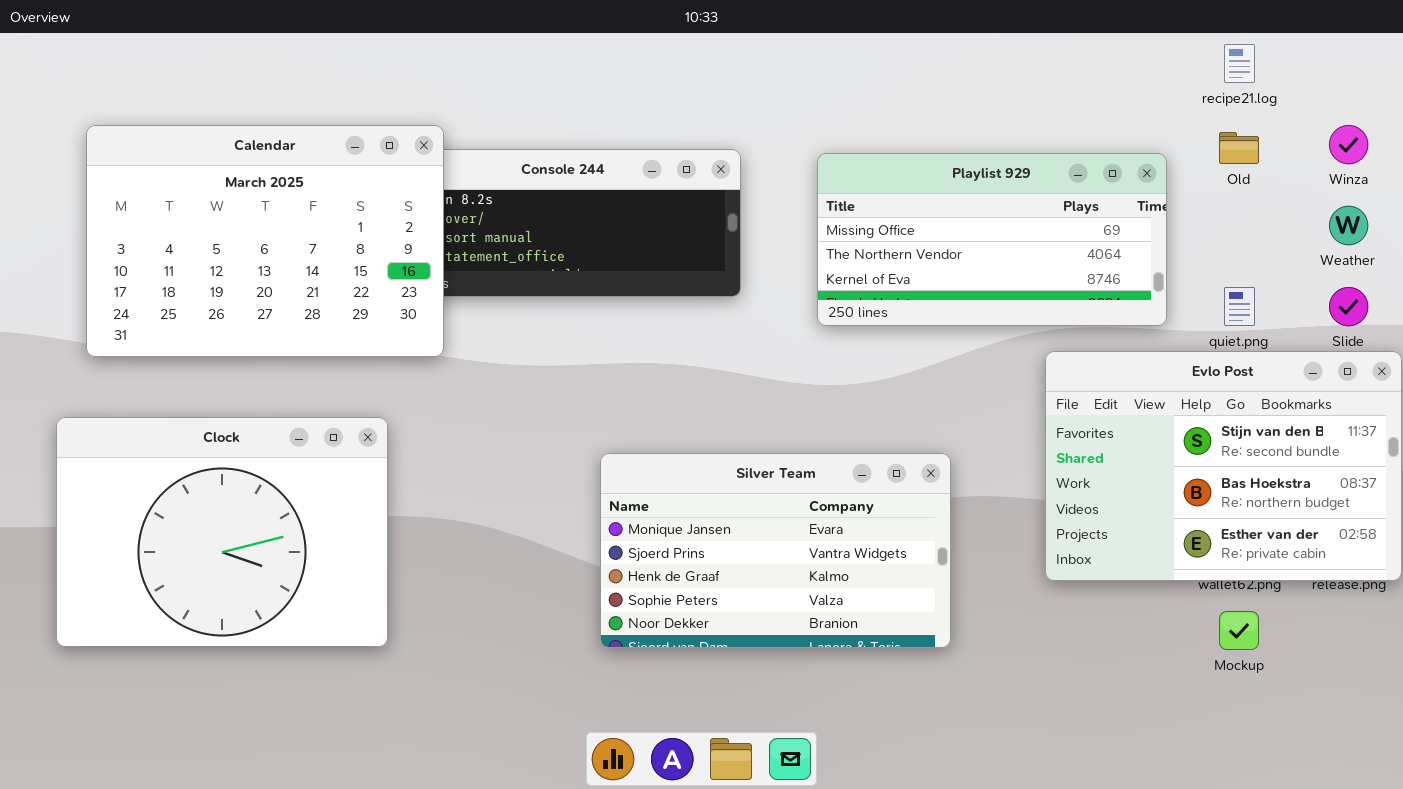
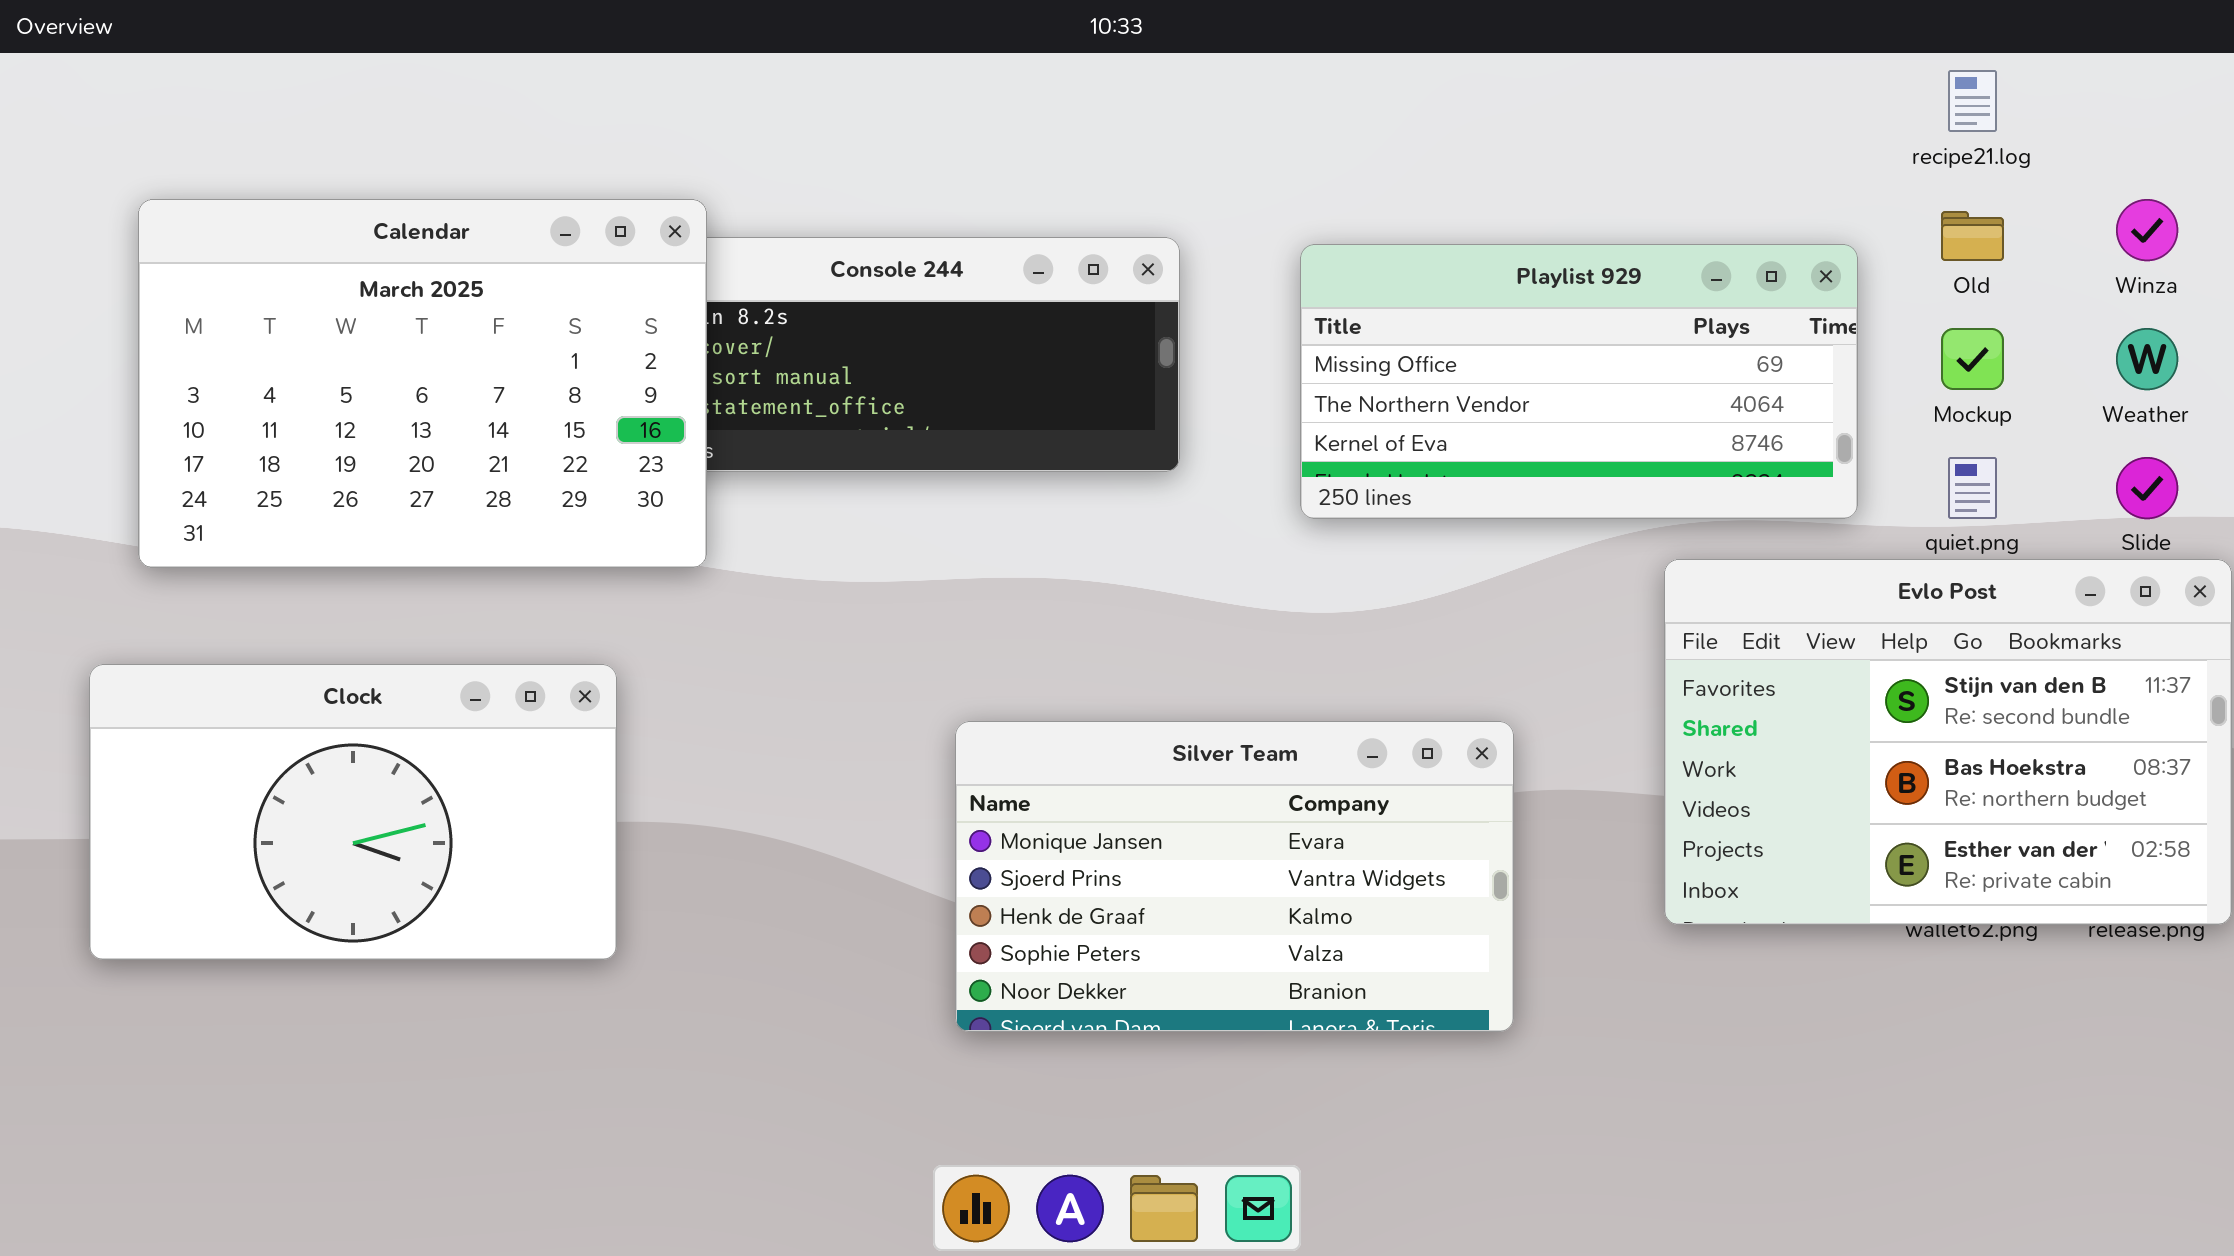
Clock: [56,417,388,647] -> [89,664,617,960], resized
Mockup: [1219,611,1259,650] -> [1941,328,2004,390], moved

